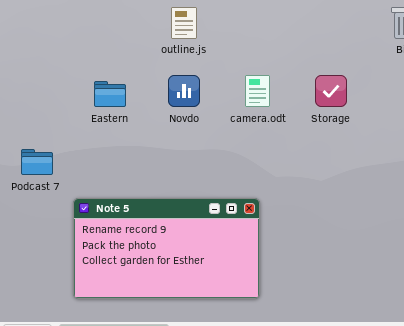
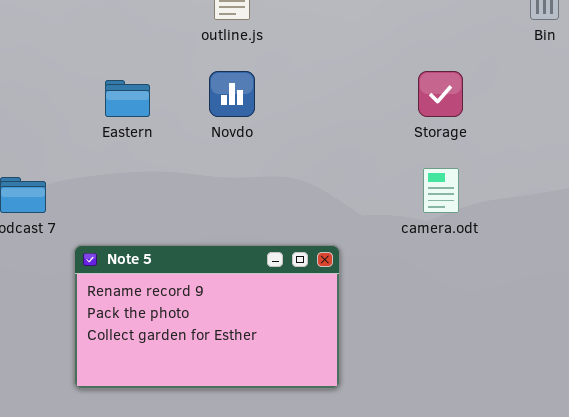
camera.odt: [245,75,270,107] -> [423,168,459,213], moved

